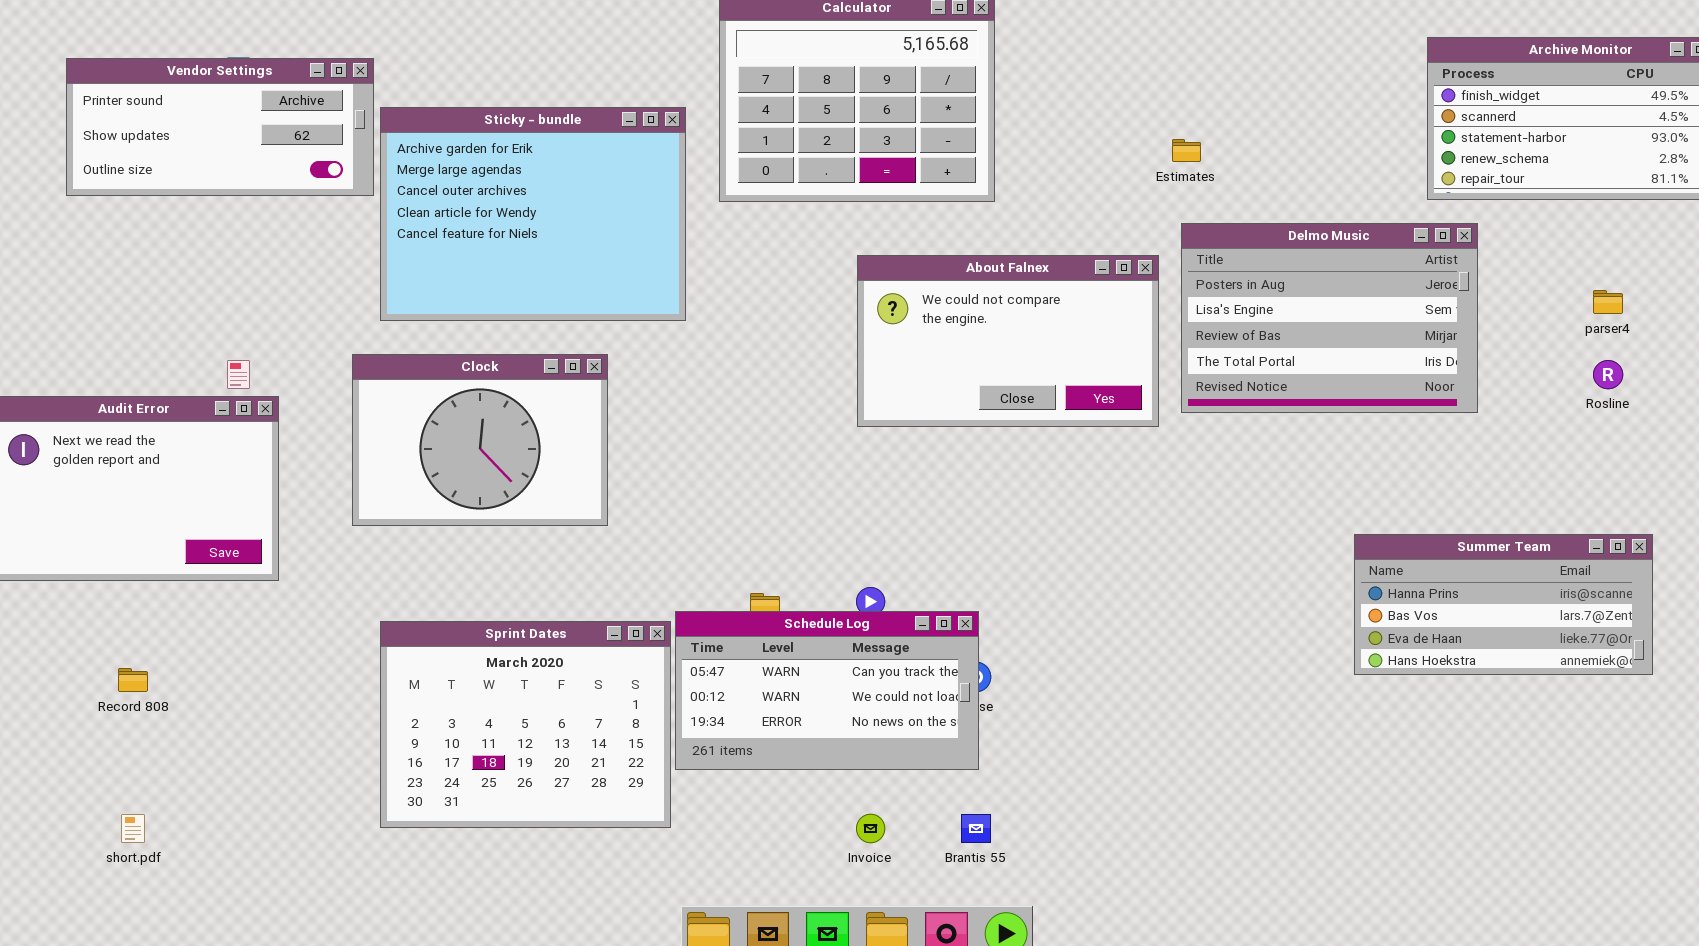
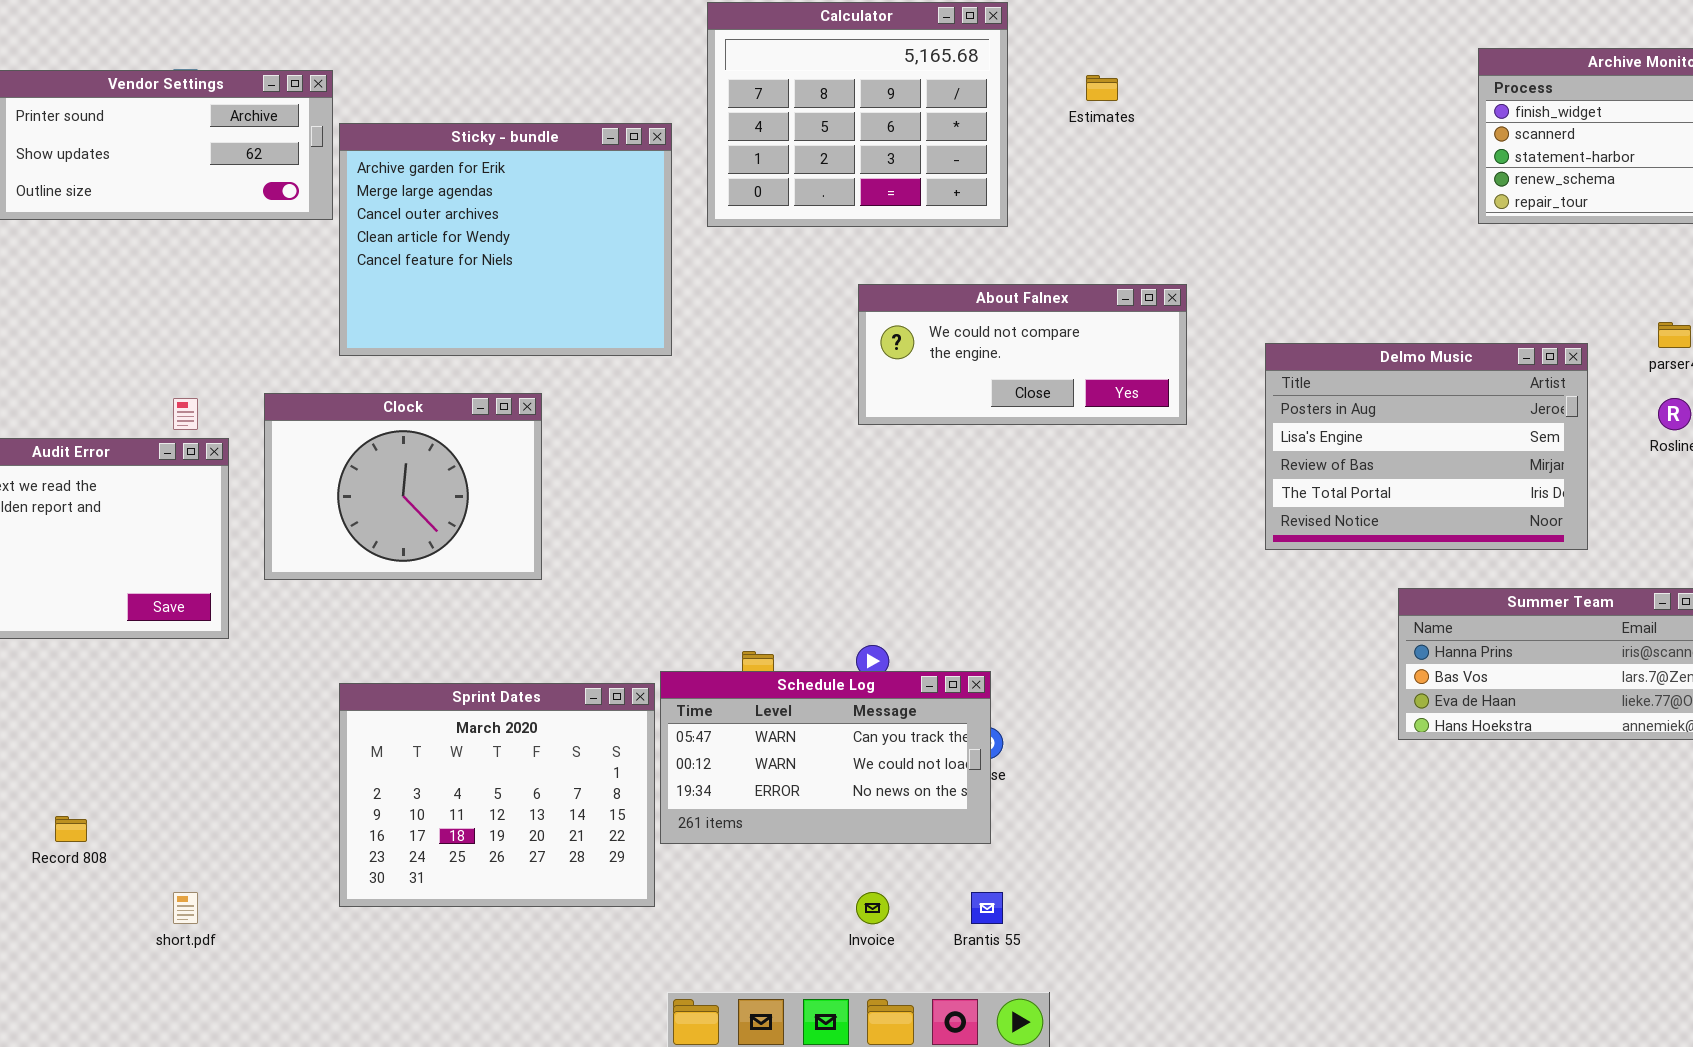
Estimates: [1172,139,1201,162] -> [1086,75,1118,101], moved
Delmo Music: [1181,223,1478,413] -> [1265,343,1588,550], moved
About Falnex: [857,255,1159,427] -> [858,284,1187,425], resized
Clock: [352,354,608,526] -> [264,393,542,580], moved
Record 808: [118,668,148,692] -> [55,816,87,842], moved
short.pdf: [121,814,145,843] -> [173,892,198,924], moved

